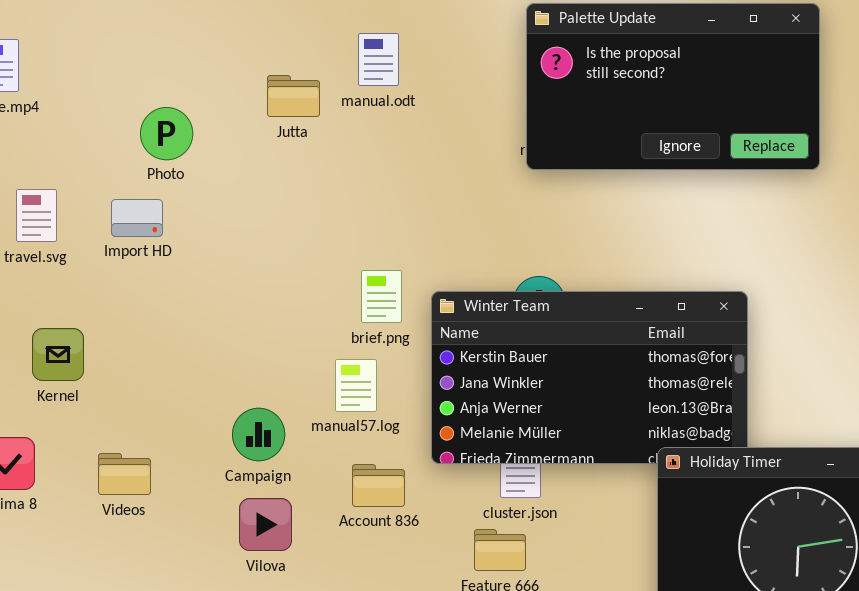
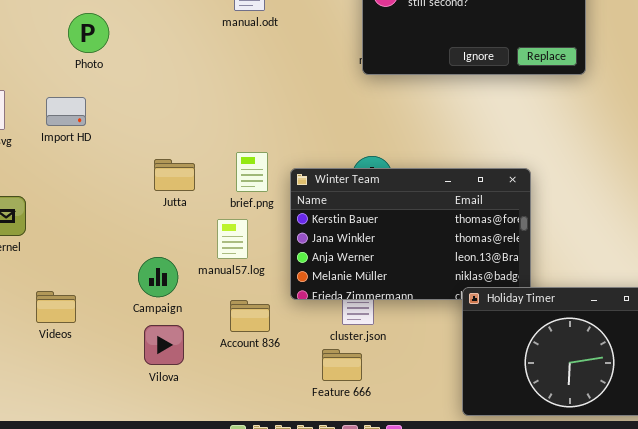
Jutta: [267,75,320,117] -> [154,159,195,191], moved
Photo: [140,107,193,160] -> [68,13,109,53], moved

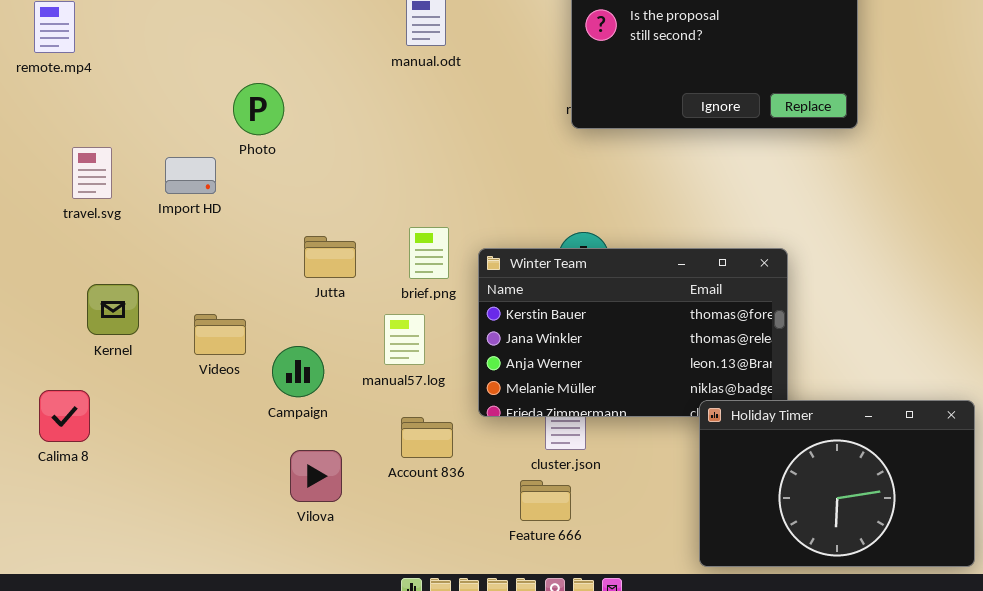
Photo: [68,13,109,53] -> [233,83,284,135], moved
Campaign: [138,257,178,297] -> [272,346,324,397], moved
Videos: [36,291,76,323] -> [194,314,246,355], moved

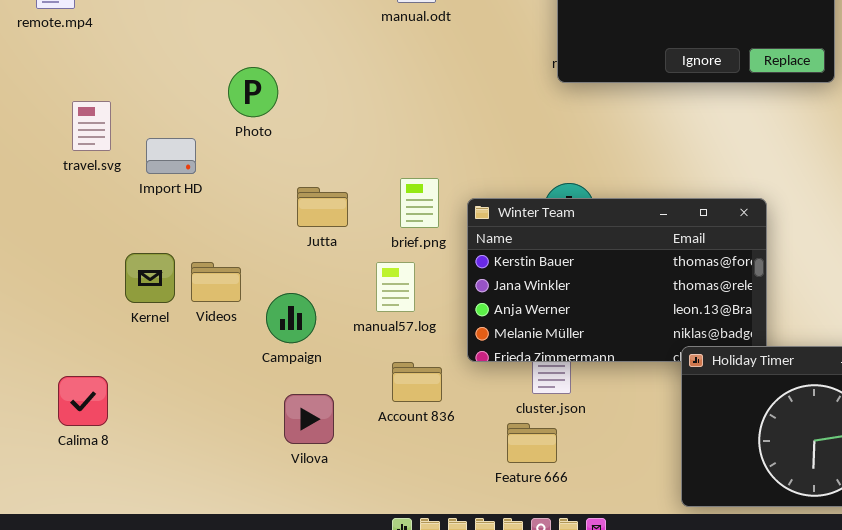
Photo: [233,83,284,135] -> [228,67,278,117], moved
Import HD: [165,157,216,194] -> [146,138,196,174], moved
Kernel: [87,284,139,335] -> [125,253,175,303], moved
Calima 8: [39,390,90,442] -> [58,376,108,426], moved

